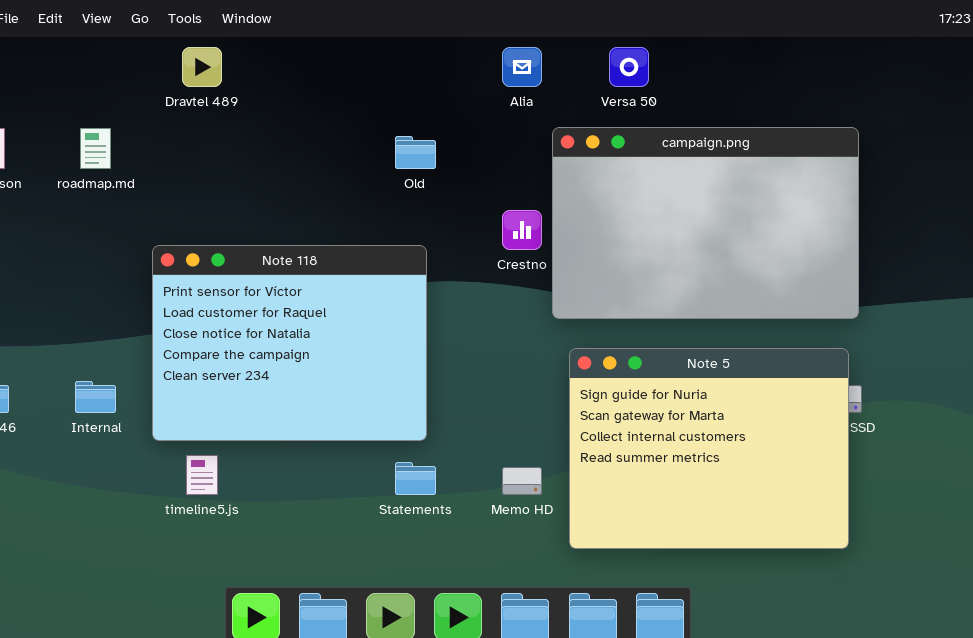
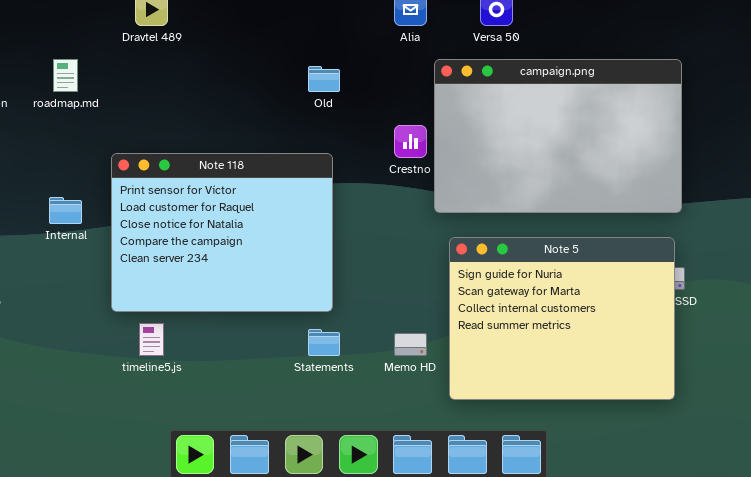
Internal: [75,381,116,413] -> [49,197,82,224], moved

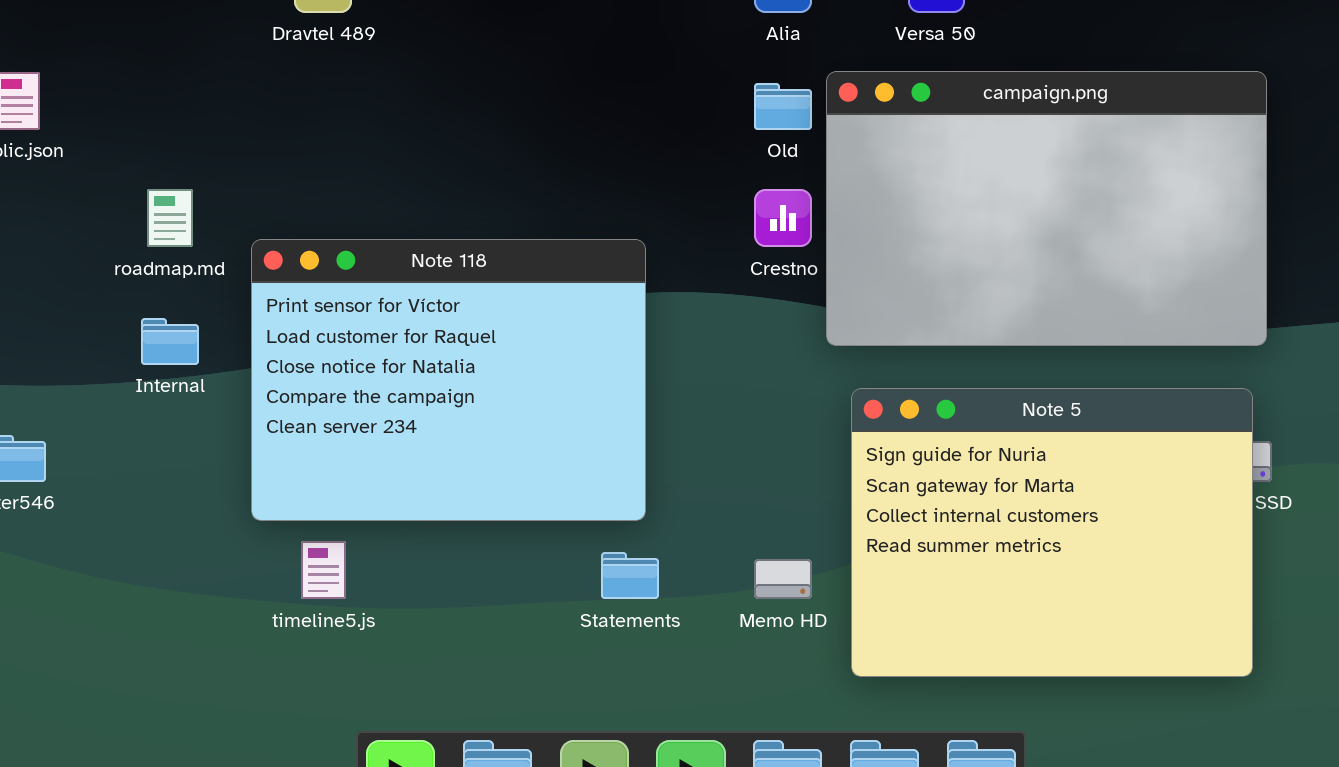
roadmap.md: [53,59,78,92] -> [147,189,193,247], moved
Old: [308,66,340,92] -> [754,83,812,130], moved

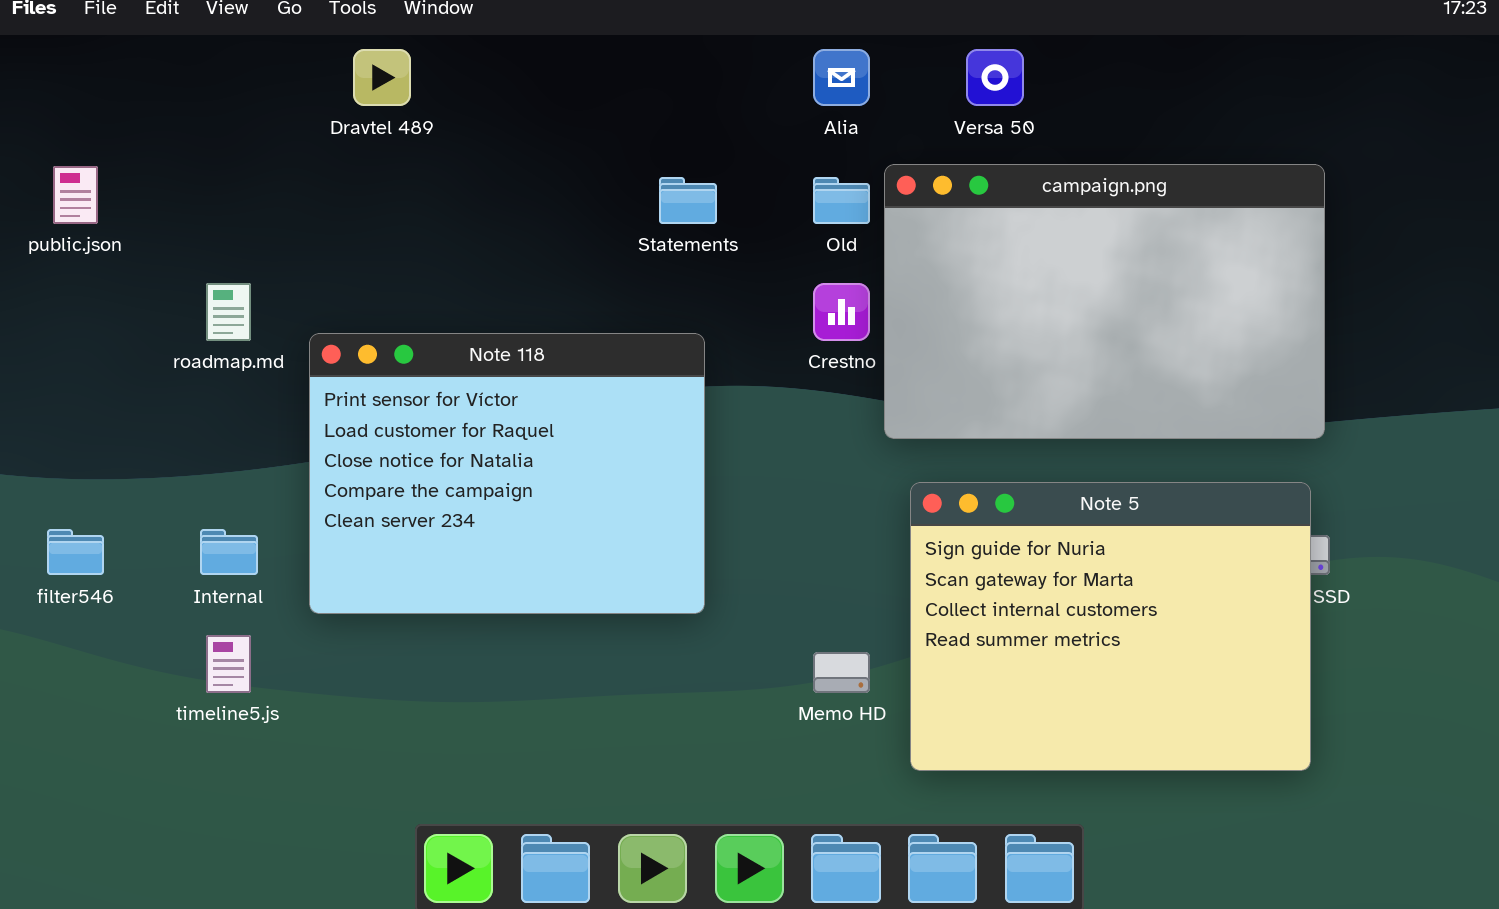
Internal: [141,318,199,365] -> [200,529,258,575], moved
timeline5.js: [301,541,346,599] -> [206,635,251,693], moved
Statements: [601,552,659,599] -> [659,177,717,224], moved

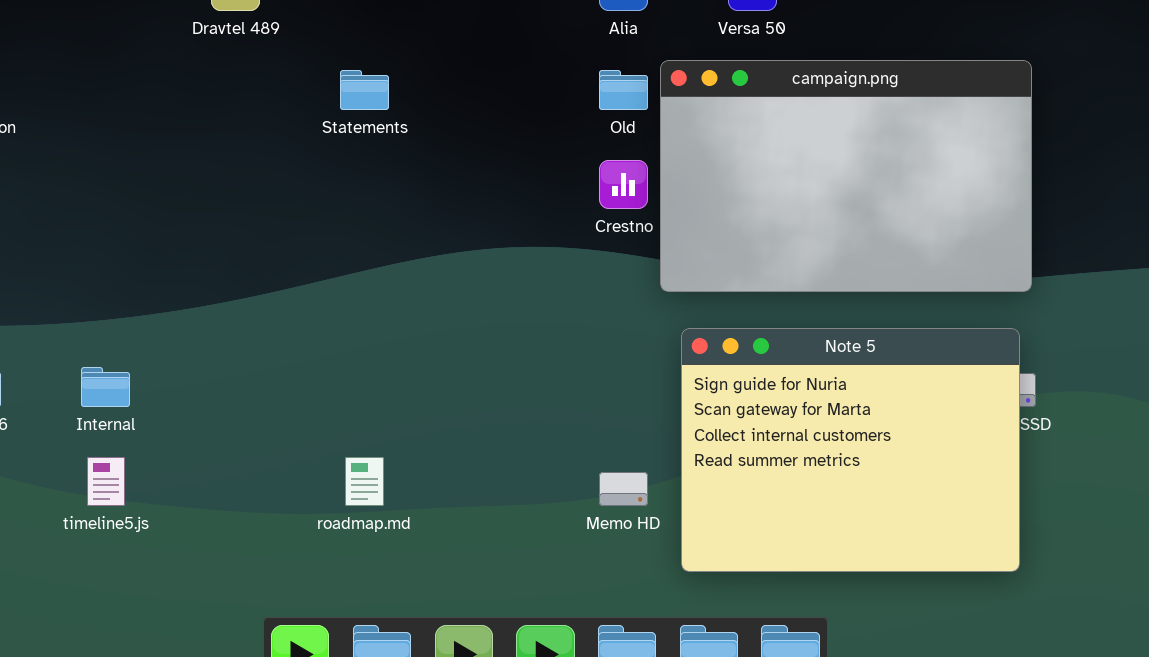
Statements: [659,177,717,224] -> [340,70,389,110], moved
roadmap.md: [206,283,251,341] -> [345,457,384,506], moved
Note 118: [309,333,705,614] -> none, closed

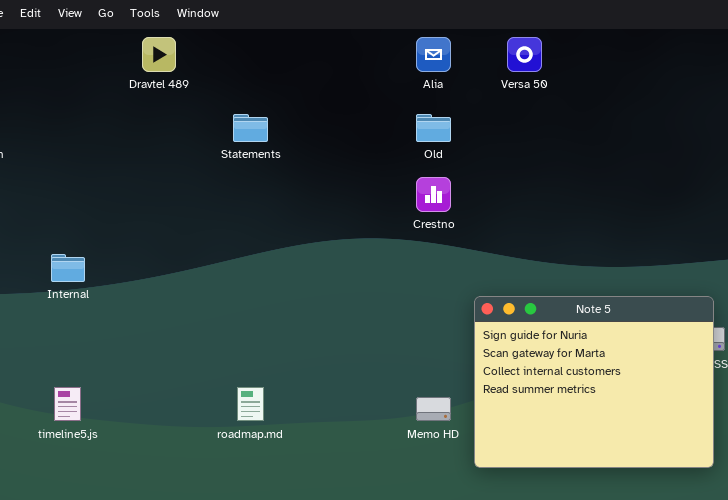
campaign.png: [660,60,1032,292] -> none, closed
Internal: [81,367,130,407] -> [51,254,85,282], moved

